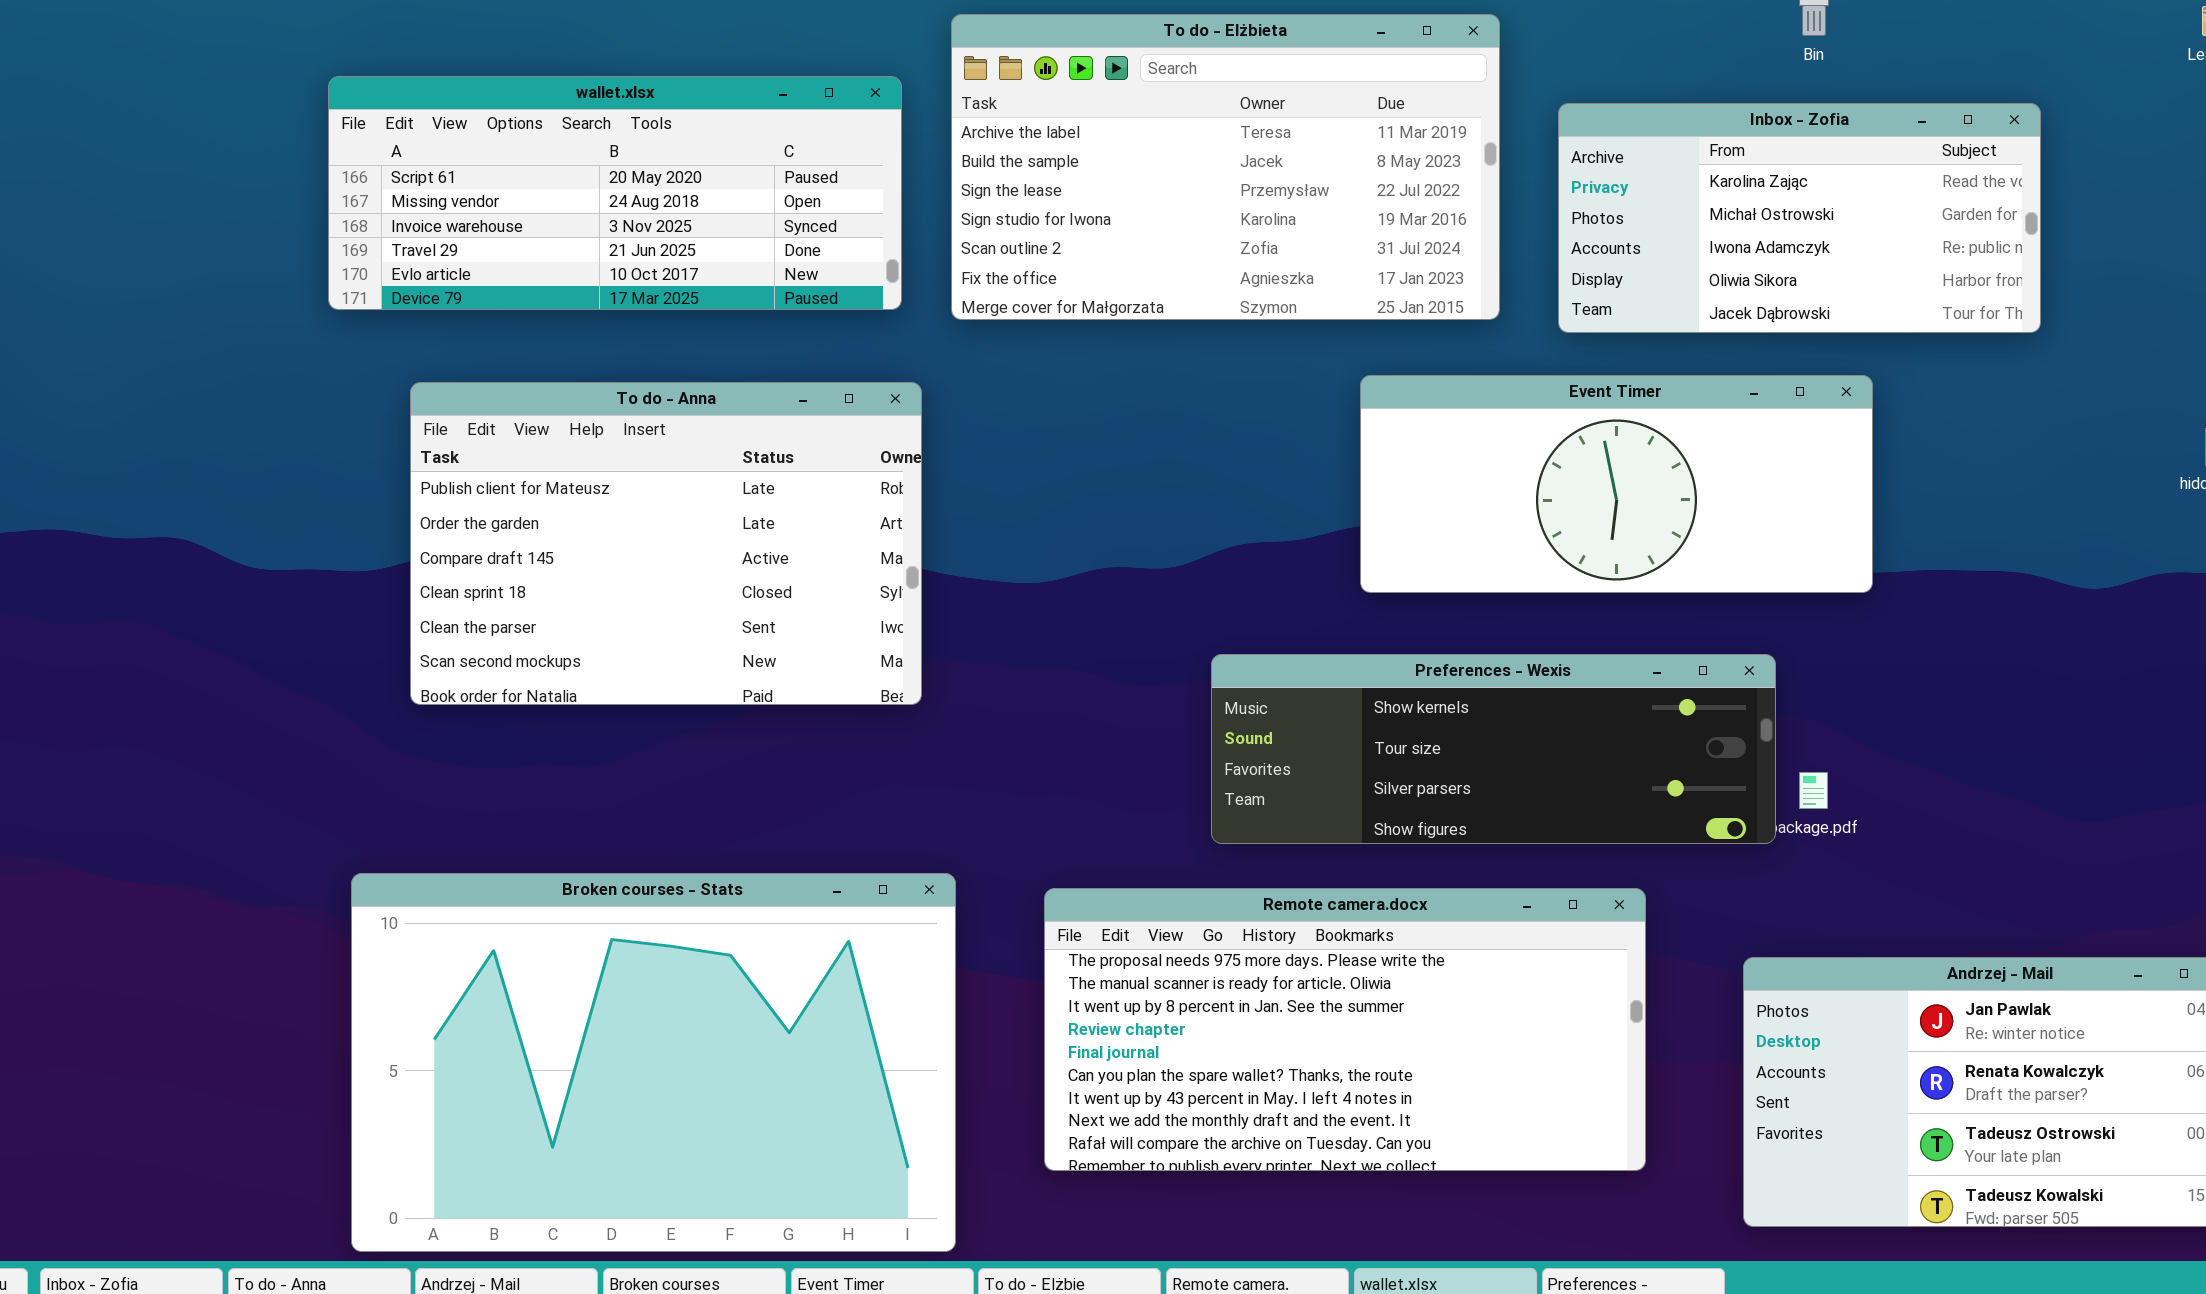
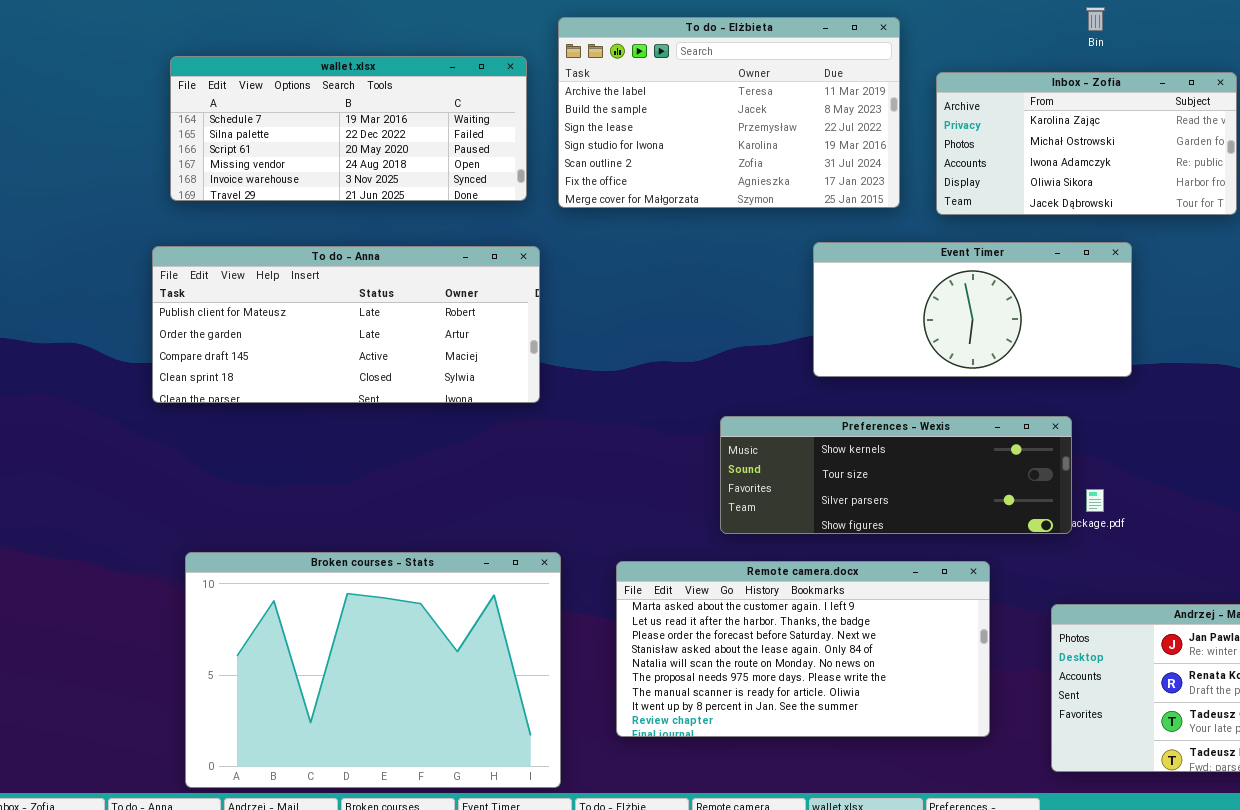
wallet.xlsx: [328,76,902,310] -> [170,56,527,201], scrolled up 2 rows
To do - Anna: [410,382,922,705] -> [152,246,540,403], resized
Remote camera.docx: [1044,888,1646,1171] -> [616,561,990,737], scrolled up 5 rows

